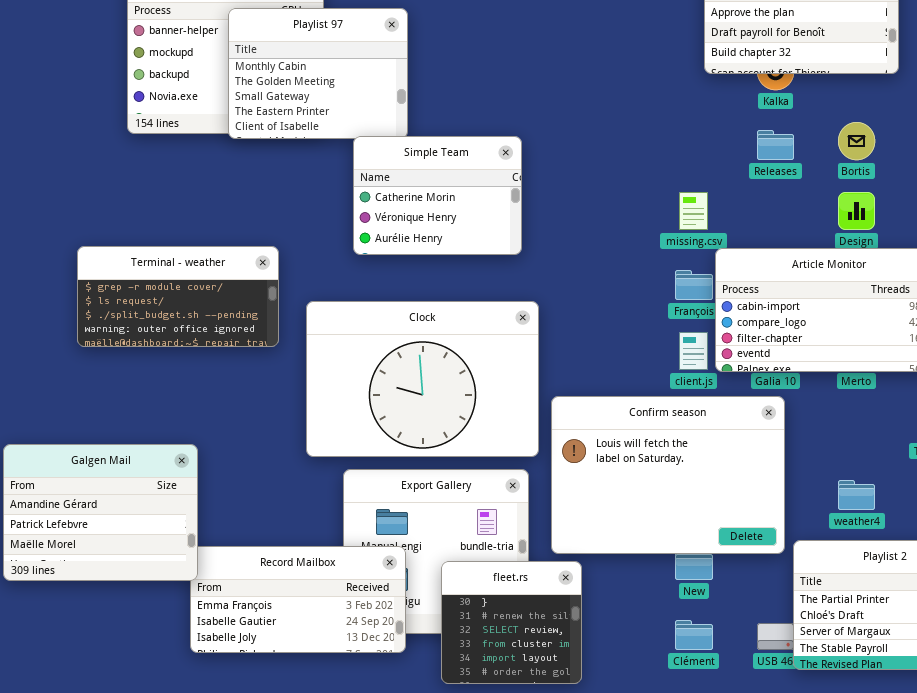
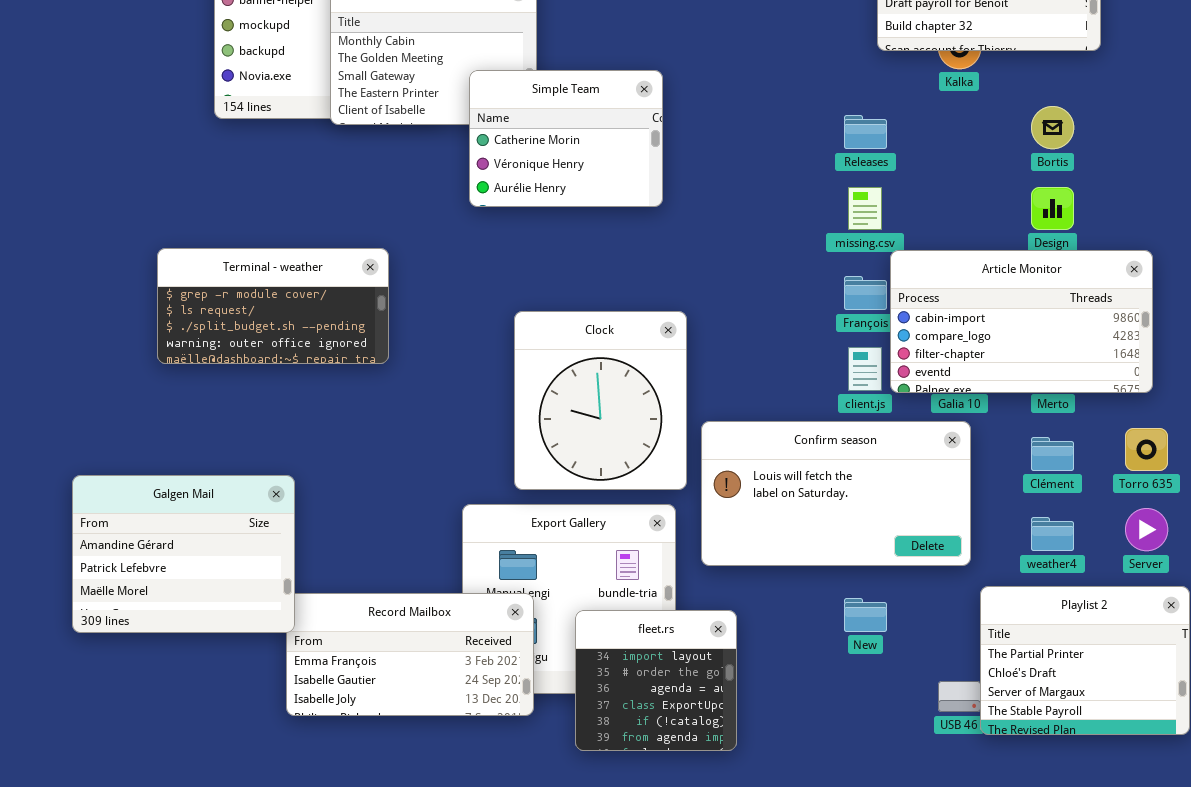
Releases: [757,130,794,160] -> [844,115,887,149], moved
Simple Team: [353,136,522,255] -> [469,70,663,207], moved
Clock: [306,301,539,457] -> [514,311,687,490], resized
Confirm season: [551,396,785,554] -> [701,421,971,566], resized
fleet.rs: [441,561,582,684] -> [575,610,737,751], scrolled down 4 rows
Clément: [675,620,713,650] -> [1031,437,1074,471], moved

